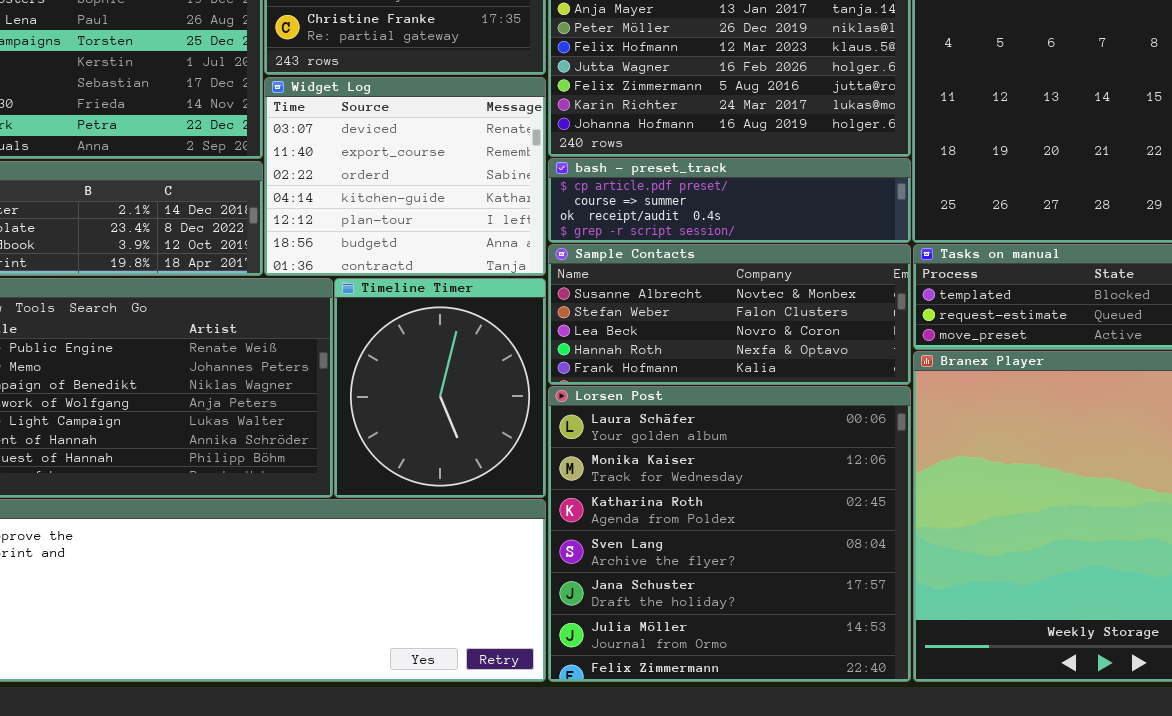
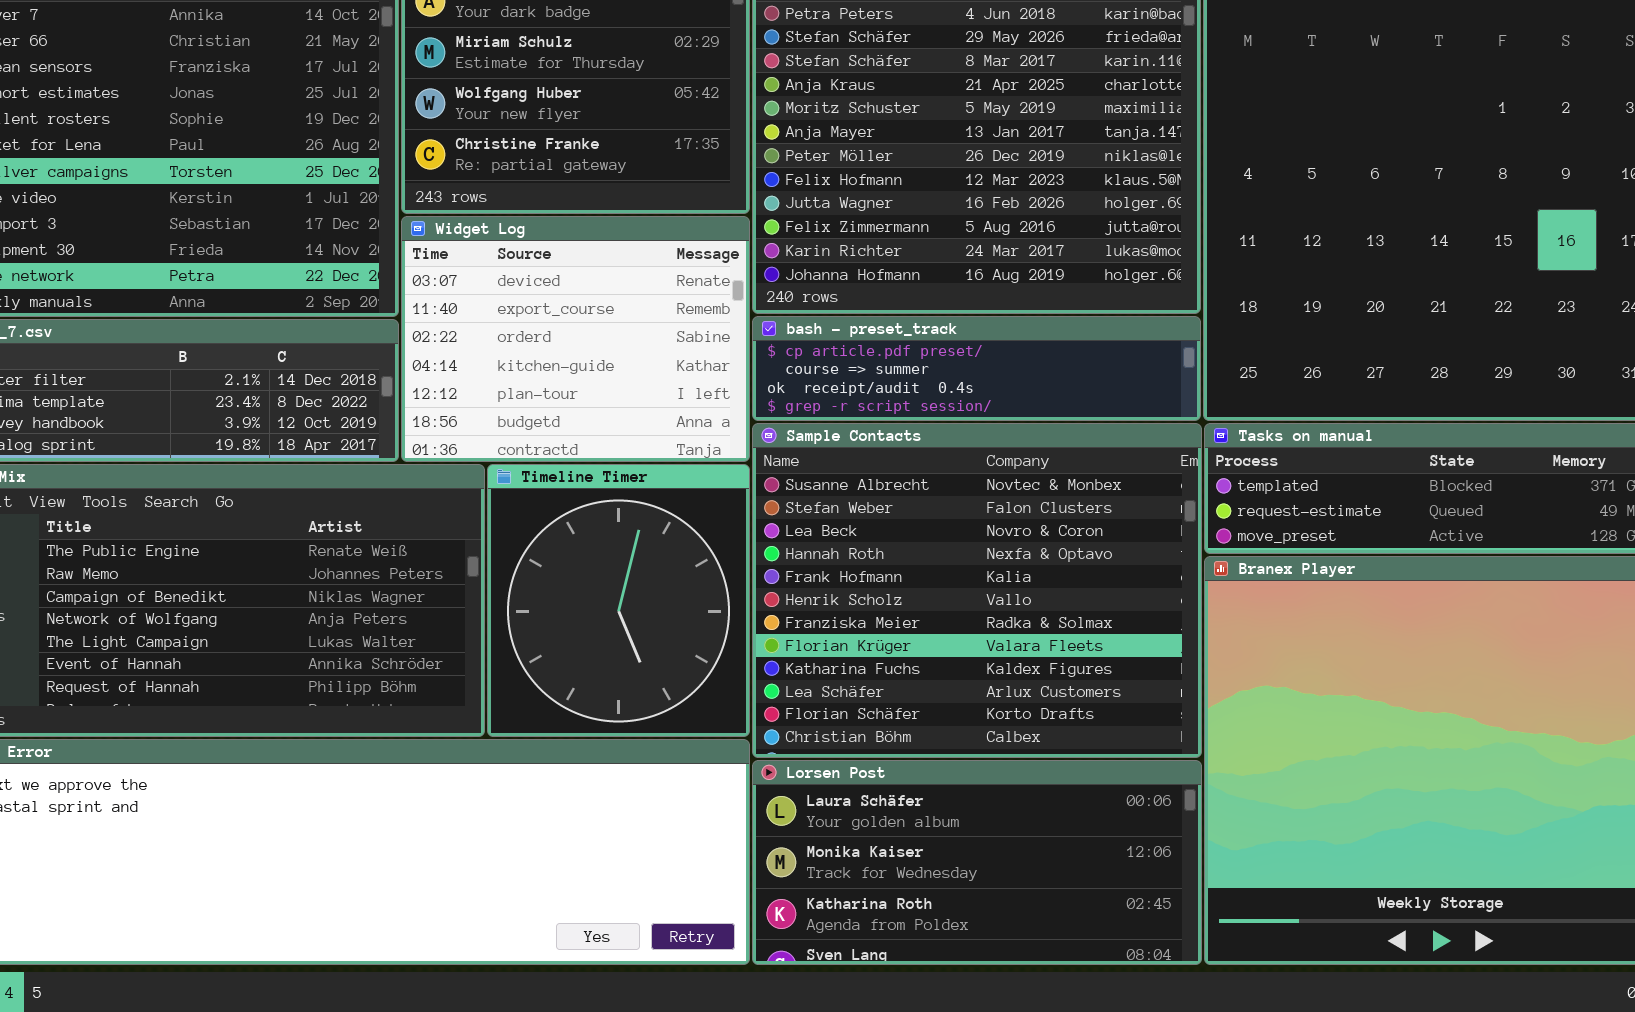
Sample Contacts: [548,244,911,385] -> [752,423,1202,758], resized
Lorsen Post: [548,386,911,682] -> [752,760,1202,965], resized

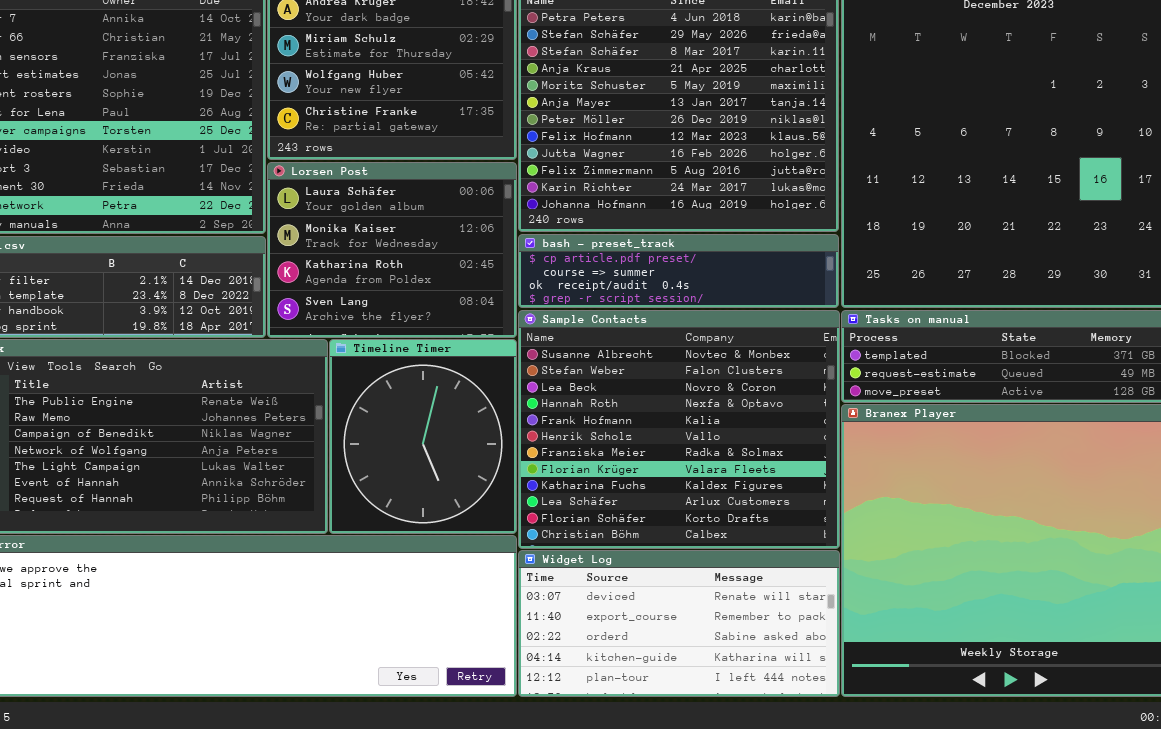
Widget Log: [401,216,750,462] -> [518,550,840,697], moved, resized
Lorsen Post: [752,760,1202,965] -> [267,162,517,338], moved, resized

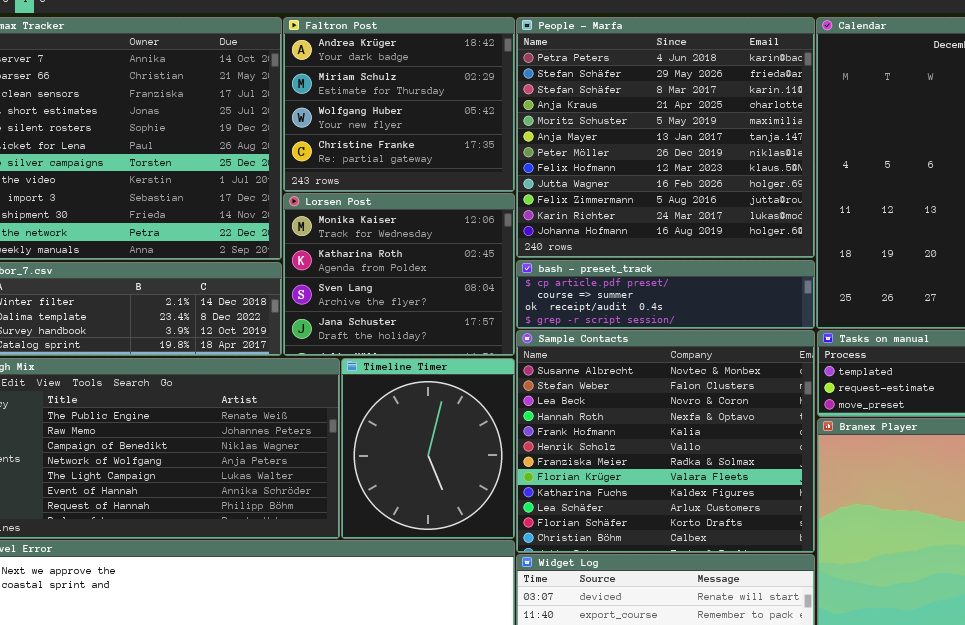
Lorsen Post: [267,162,517,338] -> [283,193,515,356], scrolled down 1 row

